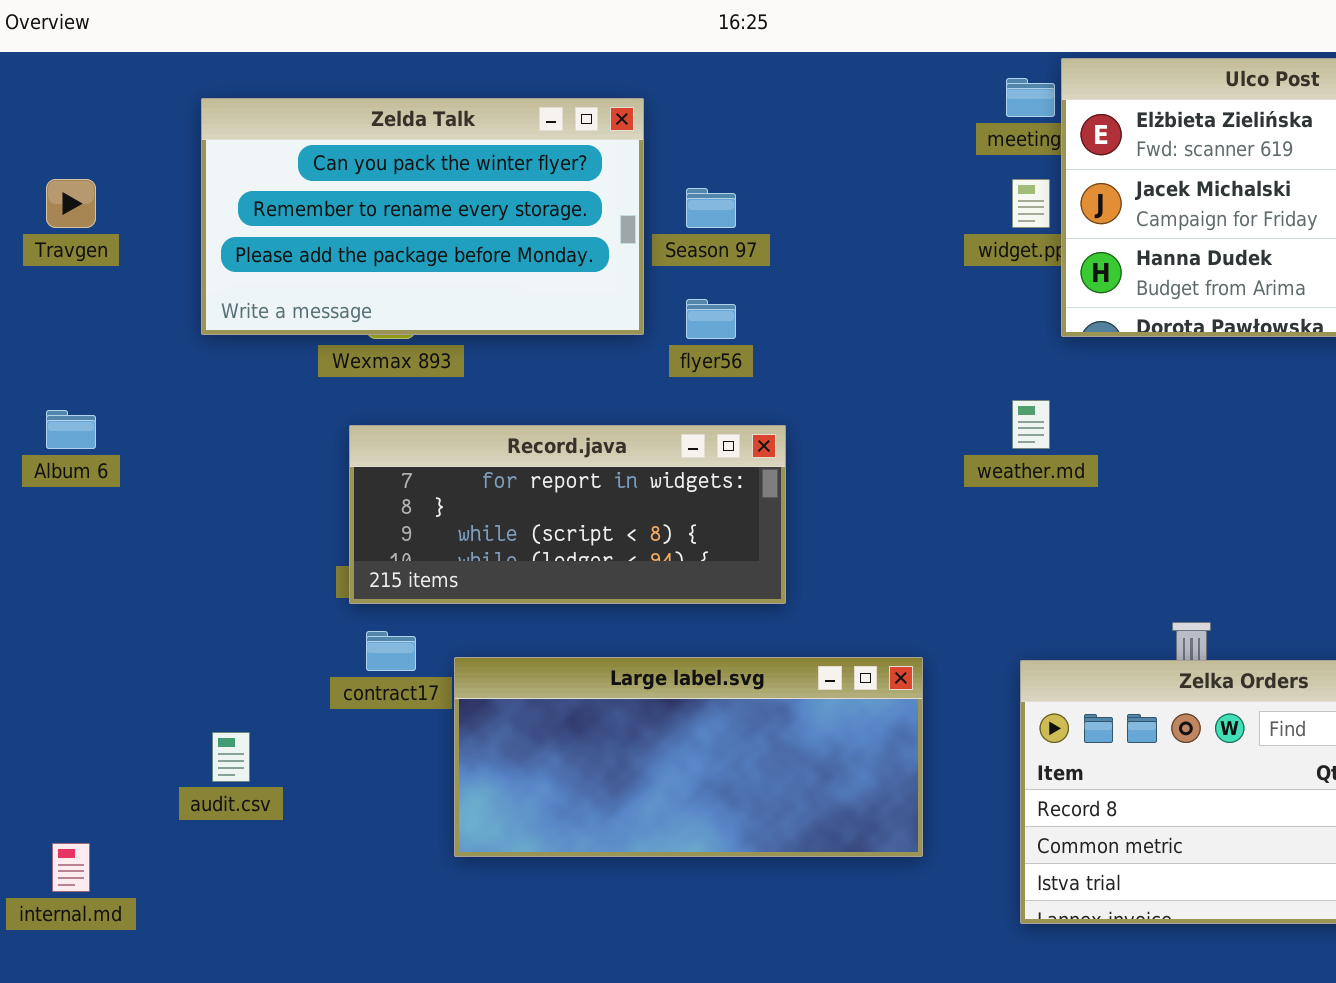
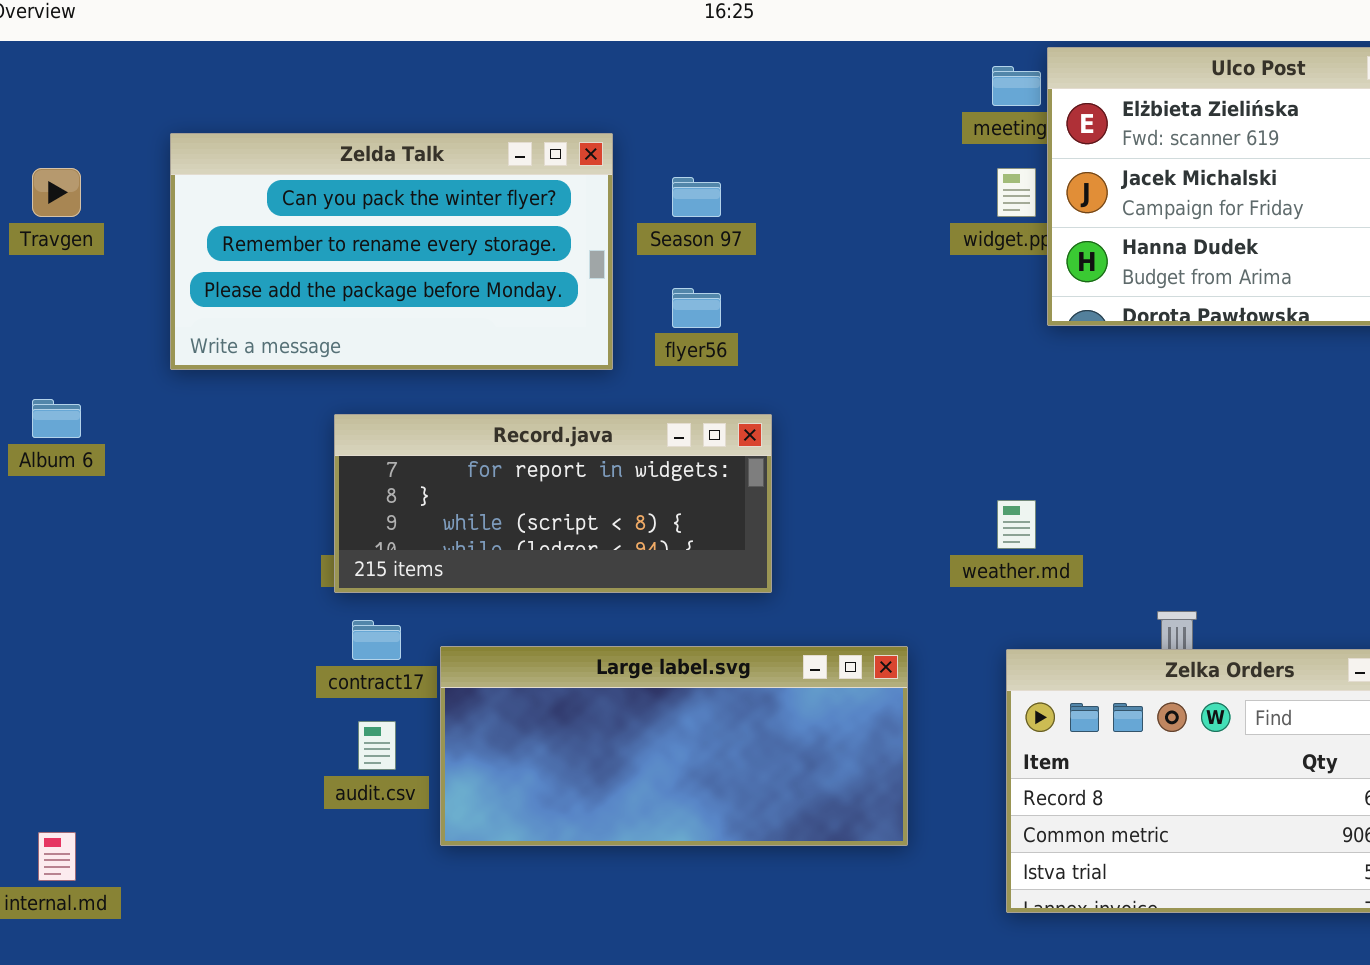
Zelda Talk: [201,98,644,335] -> [170,133,613,370], moved
weather.md: [1012,400,1050,449] -> [997,500,1036,549], moved
audit.csv: [212,732,250,782] -> [358,721,396,770], moved

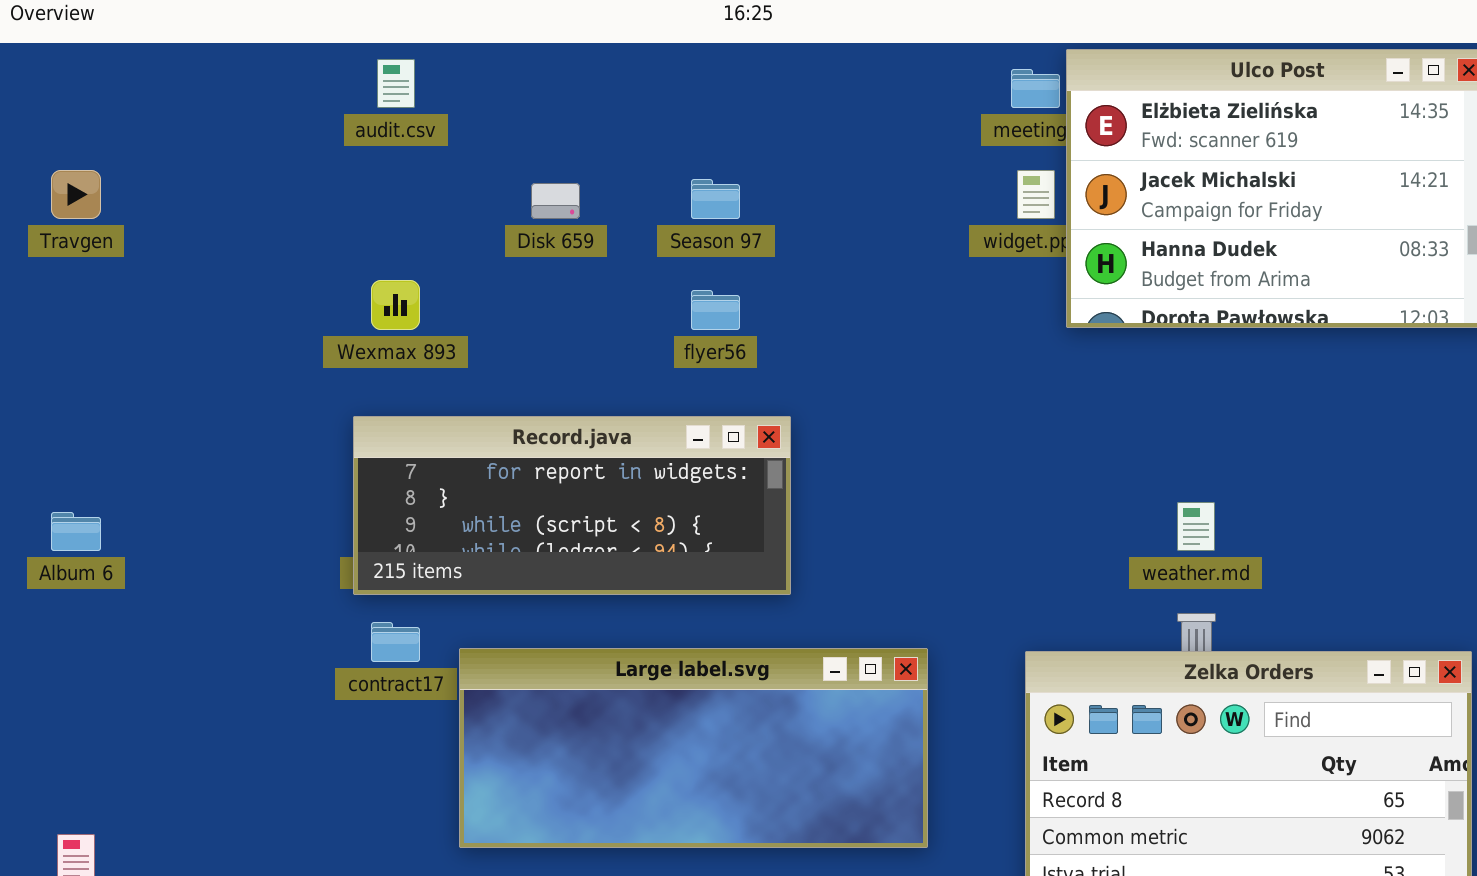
Zelda Talk: [170,133,613,370] -> none, closed
Album 6: [32,399,81,438] -> [51,512,101,551], moved
weather.md: [997,500,1036,549] -> [1177,502,1215,551], moved
audit.csv: [358,721,396,770] -> [377,59,415,108], moved

